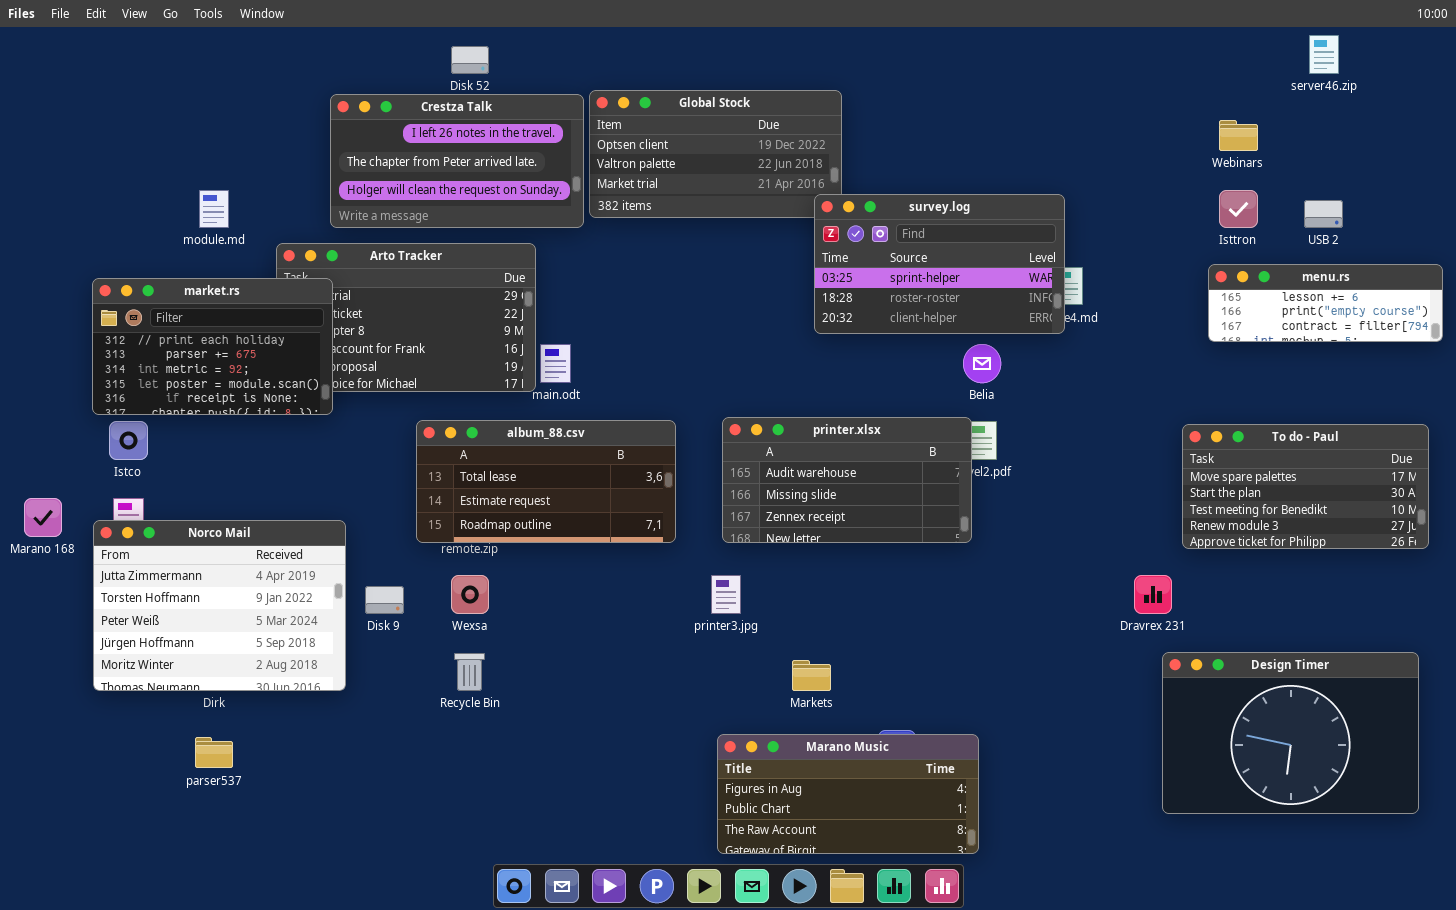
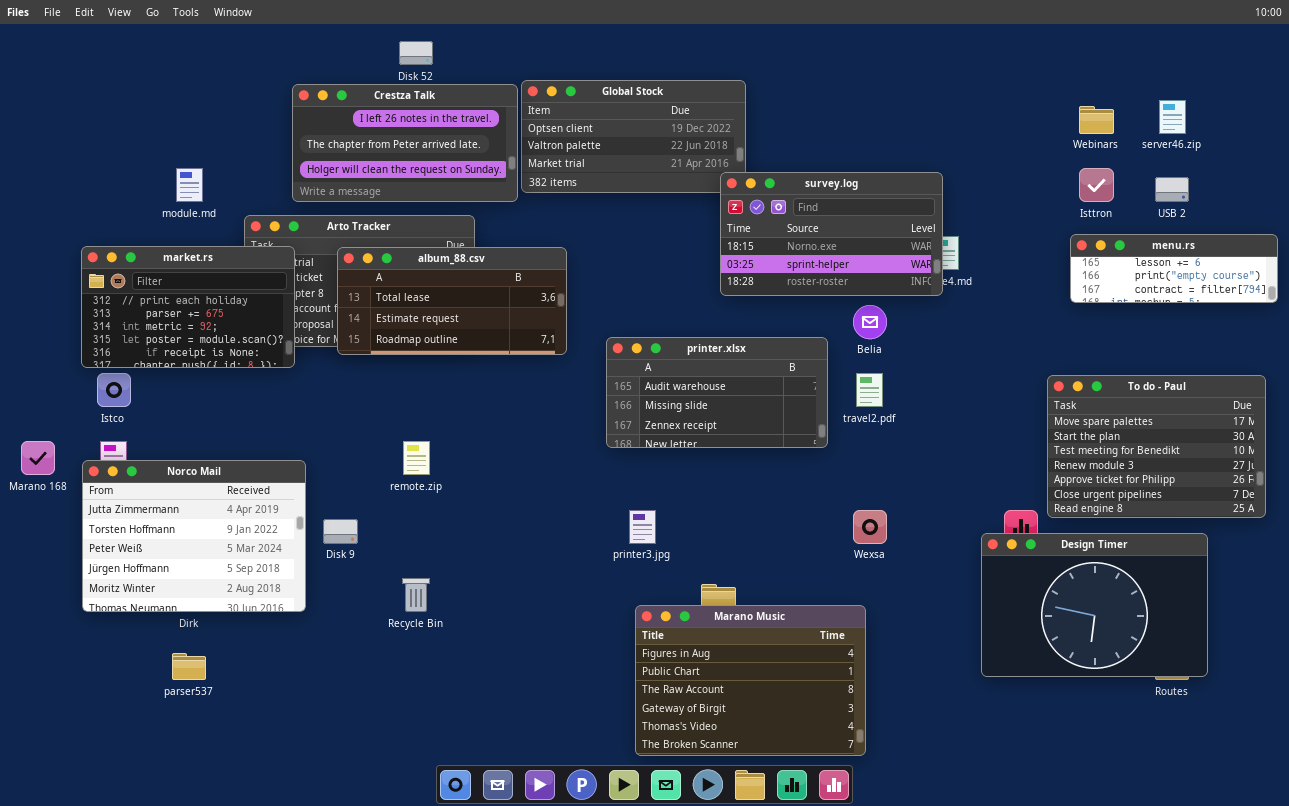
server46.zip: [1309,35,1339,74] -> [1159,100,1186,134], moved
survey.log: [814,194,1065,334] -> [720,172,943,296], scrolled up 1 row
printer.xlsx: [722,417,972,543] -> [606,337,828,448], moved
album_88.csv: [416,420,676,543] -> [337,247,567,355], moved
To do - Paul: [1182,424,1429,549] -> [1047,375,1266,518], resized
Wexsa: [451,575,489,614] -> [853,510,887,544], moved
Design Timer: [1162,652,1419,814] -> [981,533,1208,677], moved
Marano Music: [717,734,979,854] -> [635,605,866,756], resized

